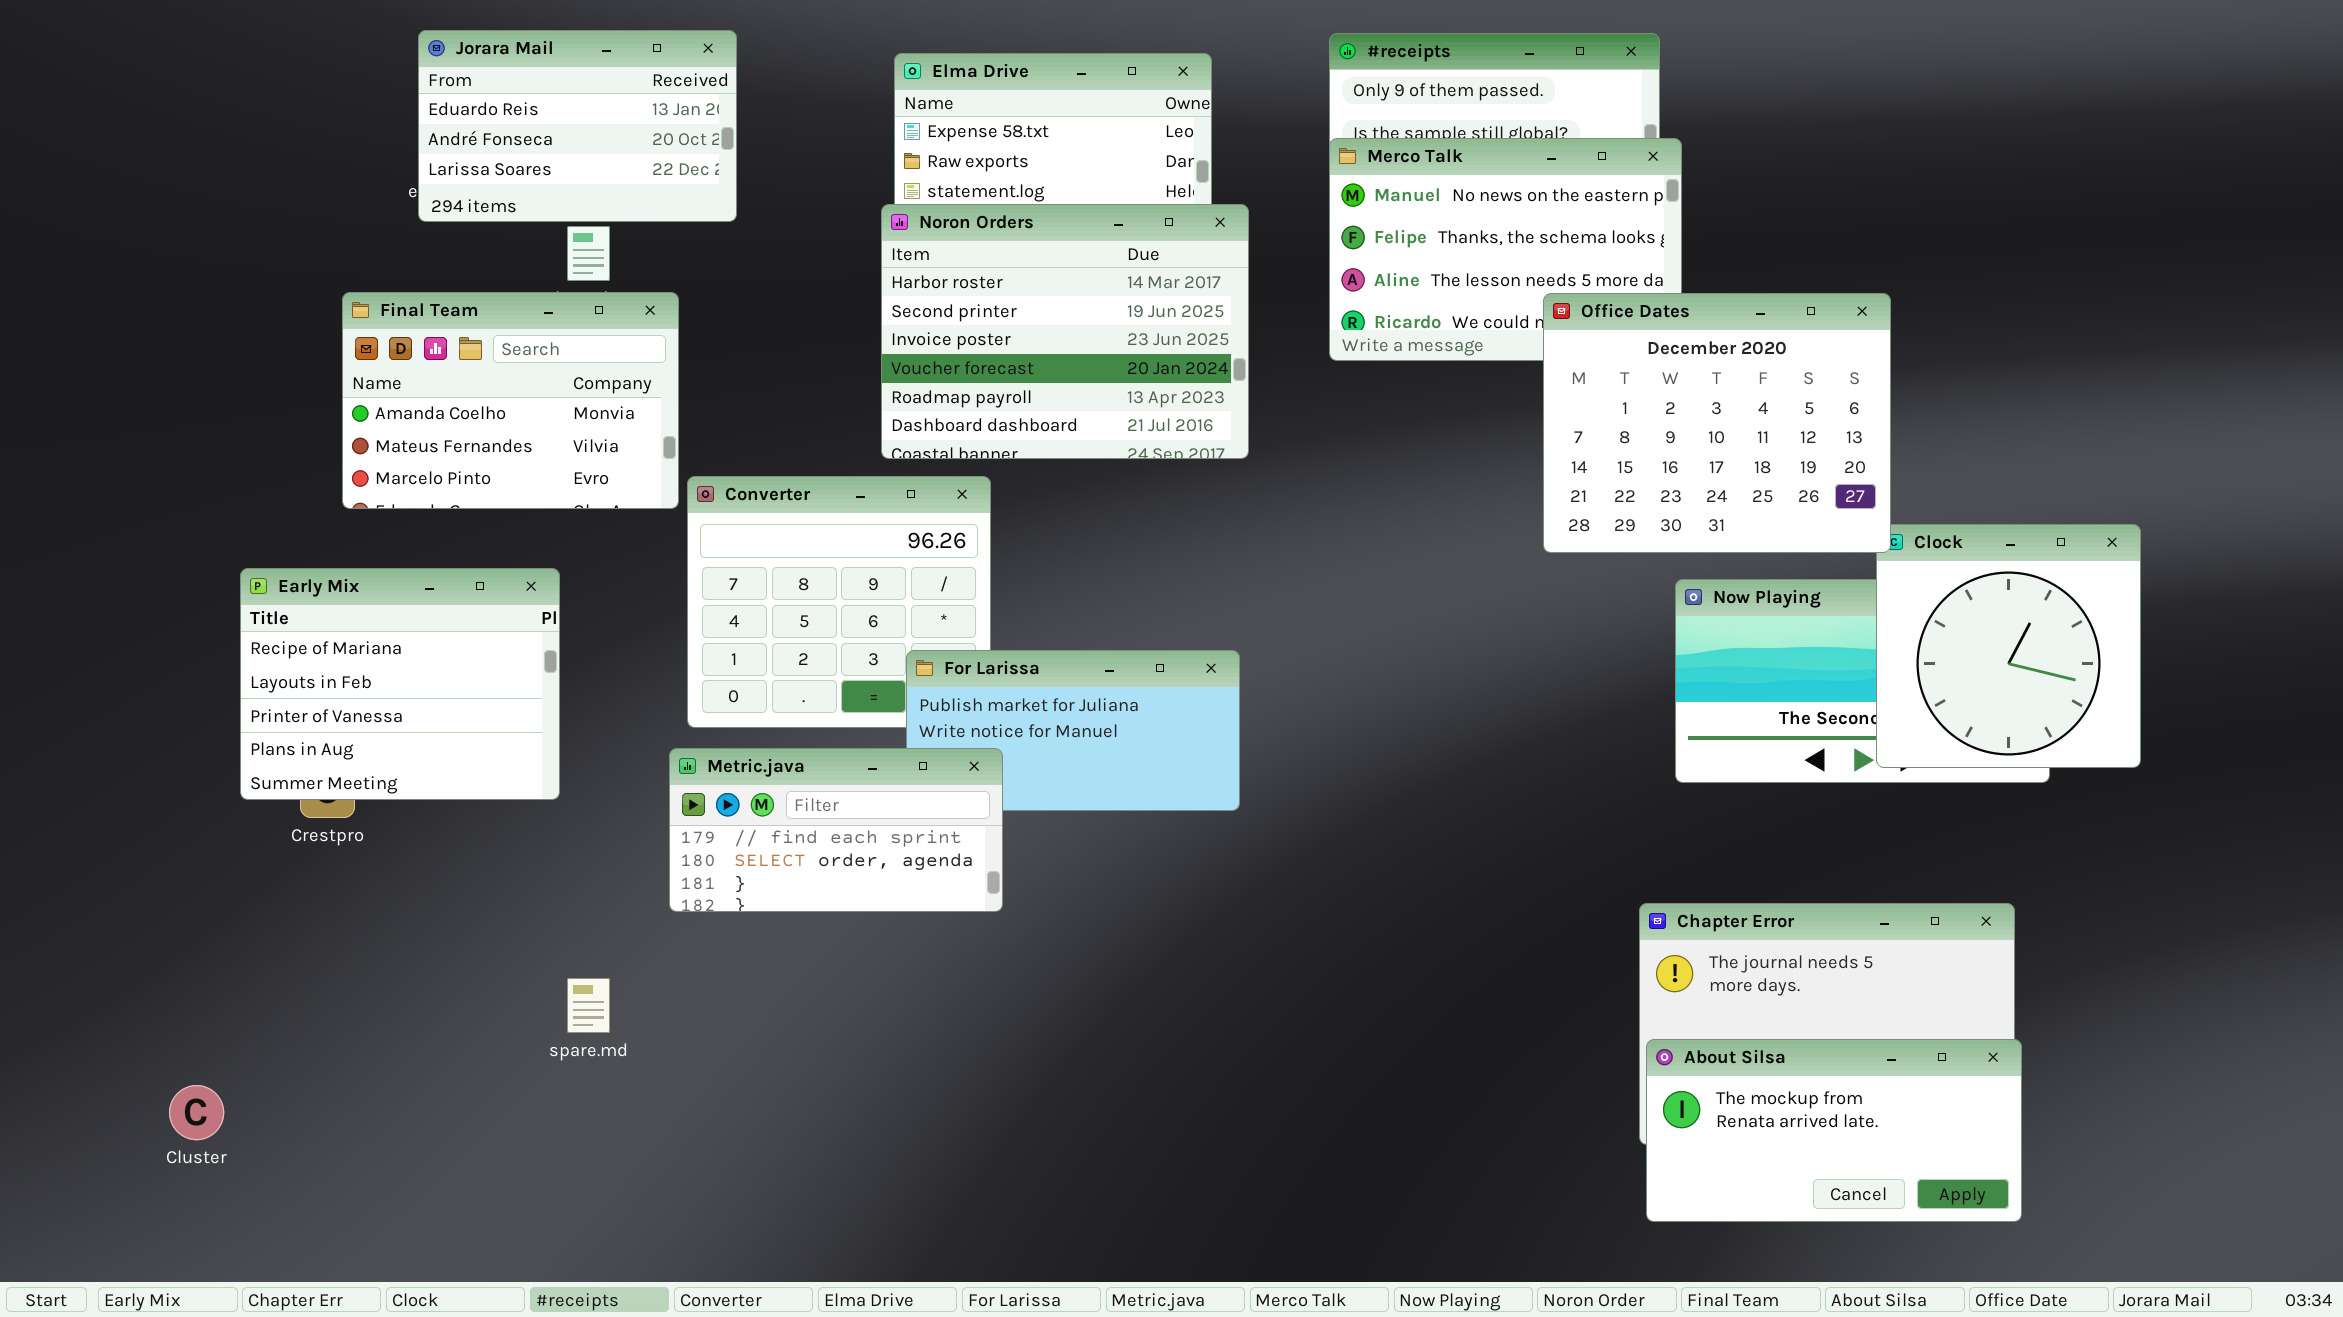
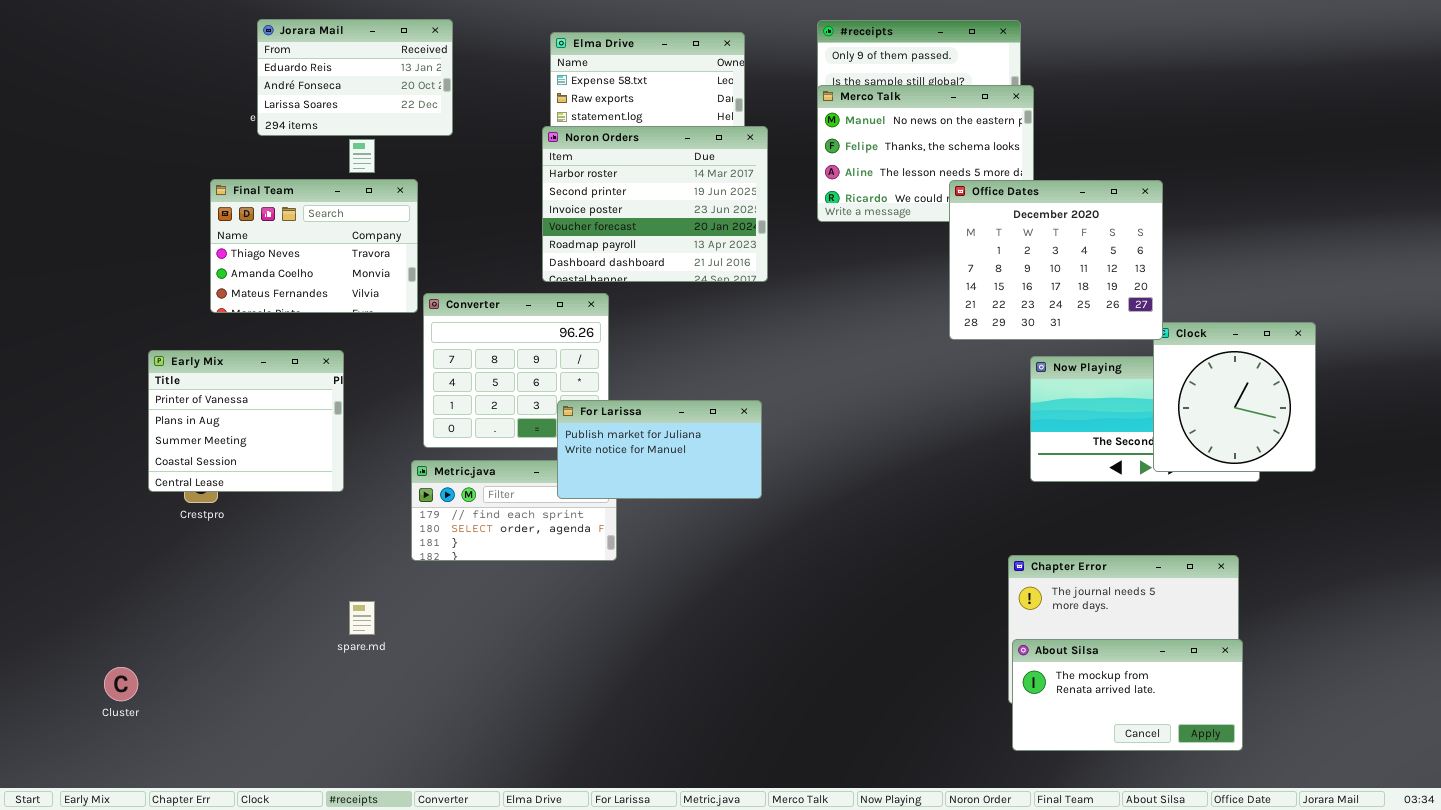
Final Team: [342,292,679,509] -> [210,179,418,313], scrolled up 1 row
Early Mix: [240,568,560,800] -> [148,350,344,492], scrolled down 2 rows
For Larissa: [906,650,1240,811] -> [557,400,762,499], raised

